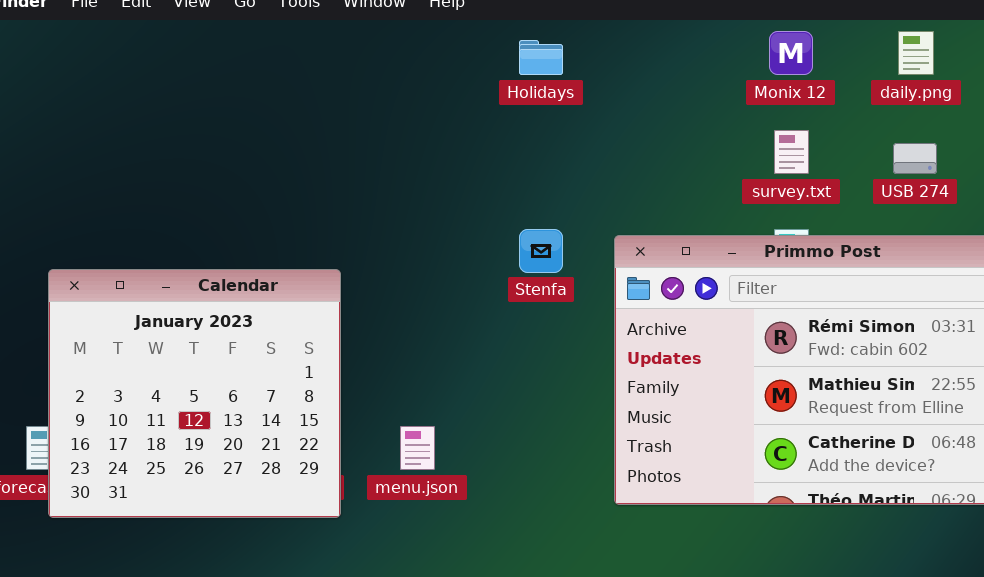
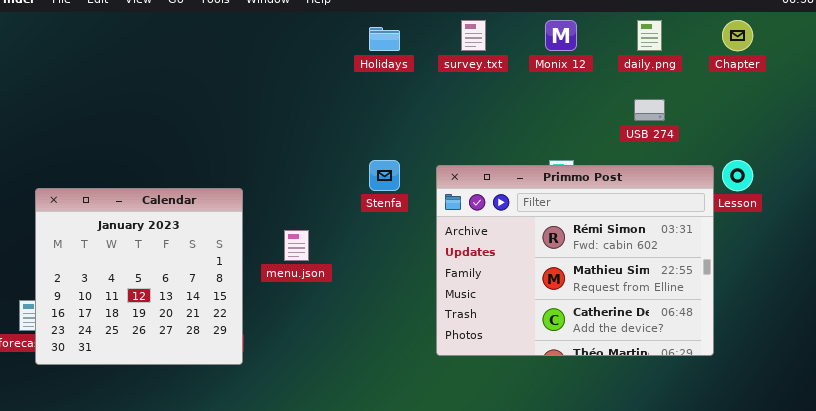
survey.txt: [774,130,809,174] -> [461,20,486,51], moved
menu.json: [400,426,435,470] -> [284,230,309,261], moved

